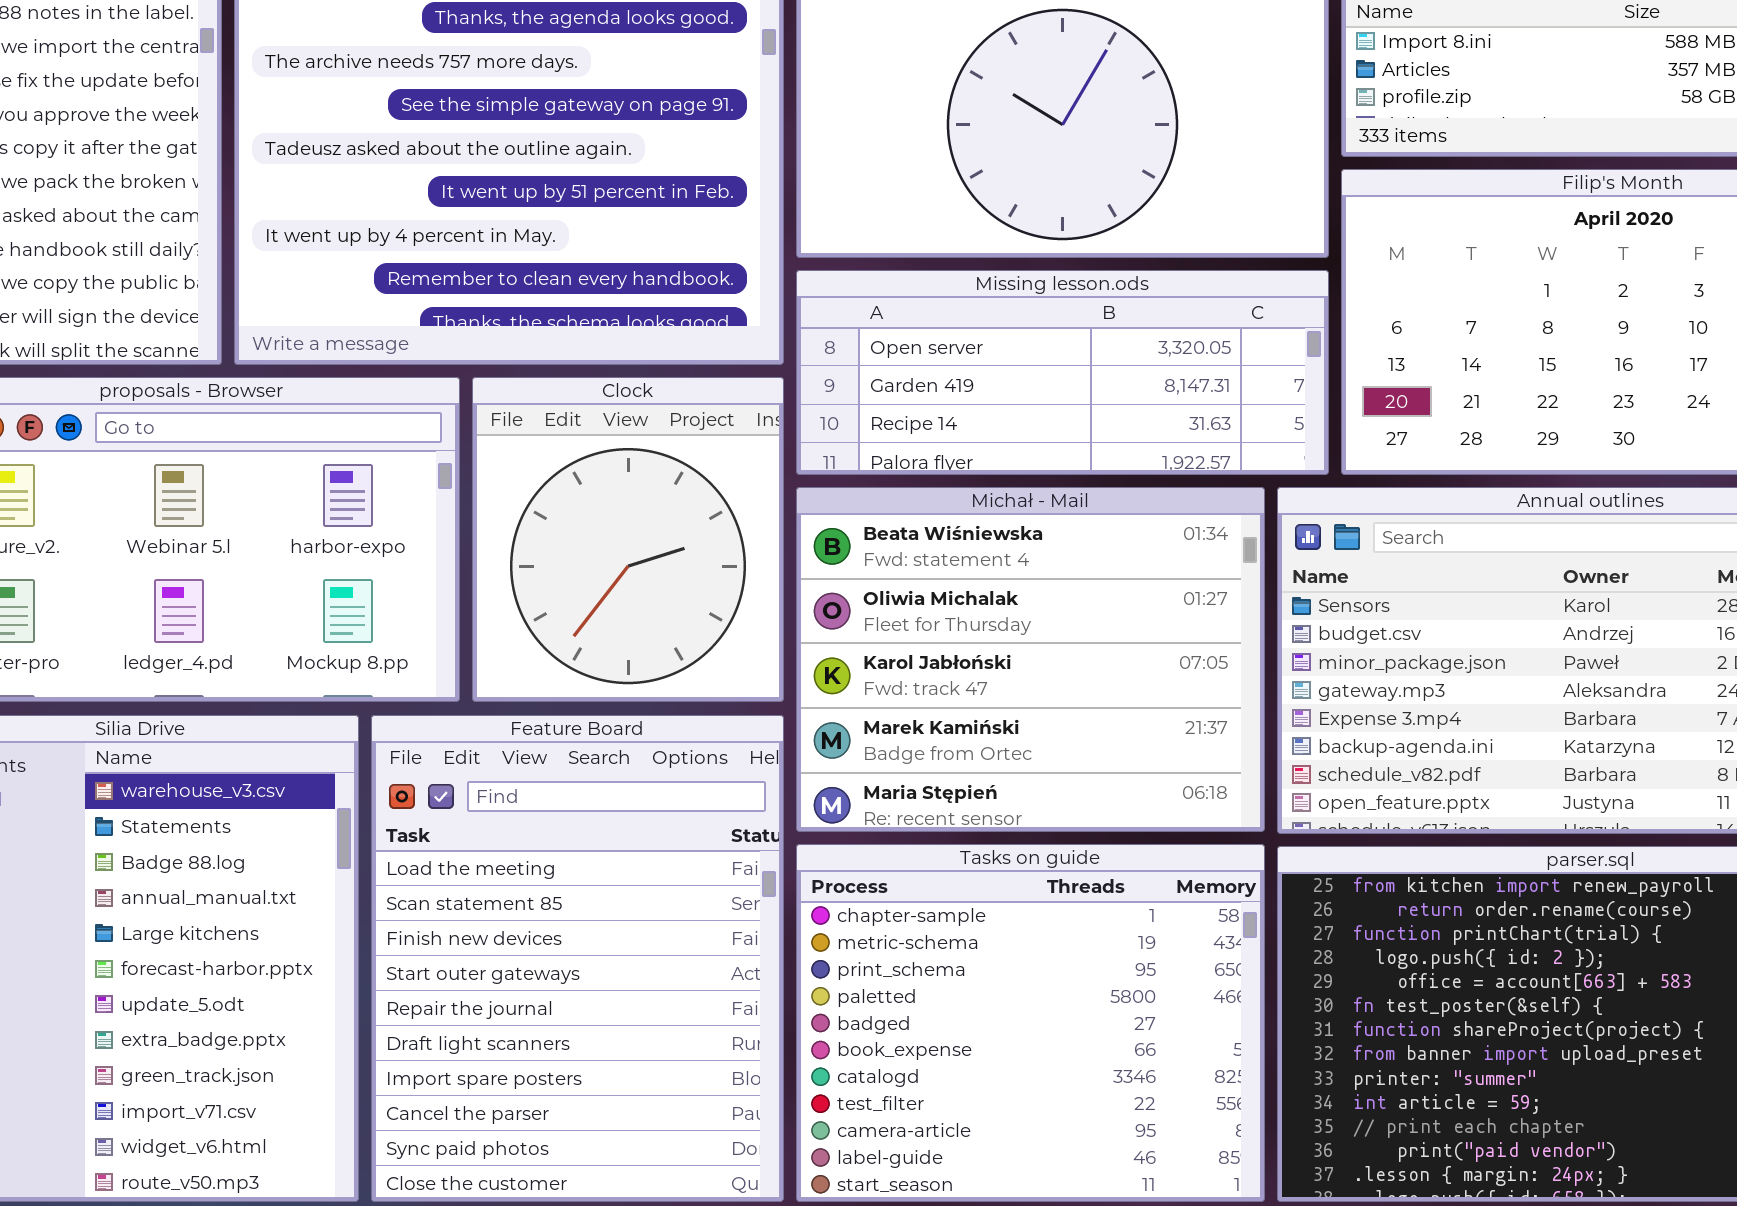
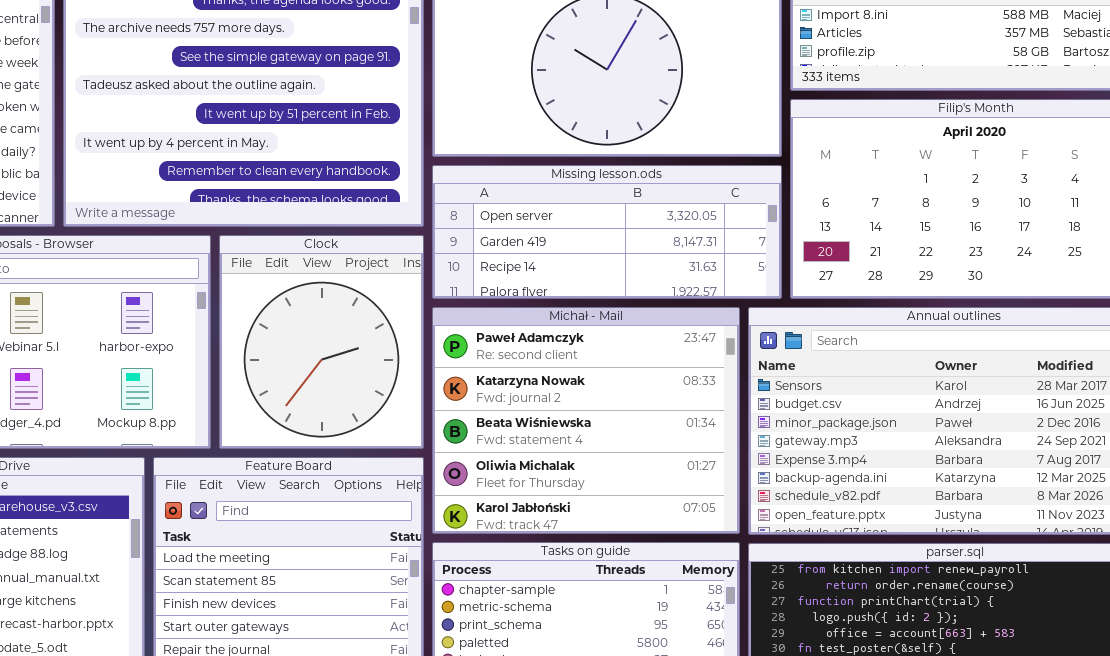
Michał - Mail: [796,487,1265,832] -> [432,307,740,534], scrolled up 2 rows

